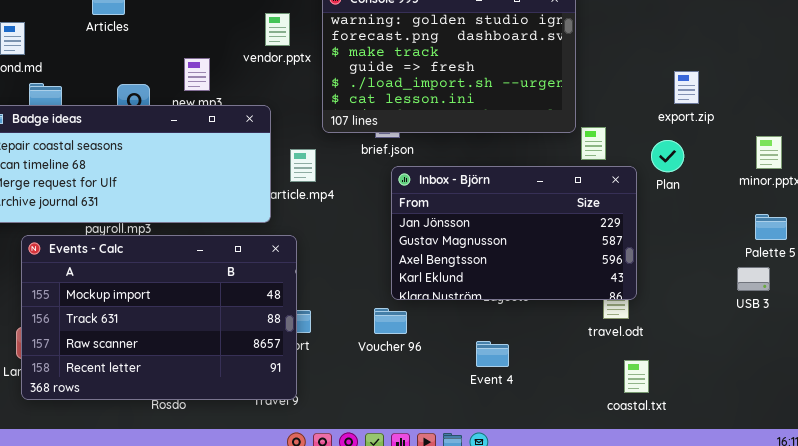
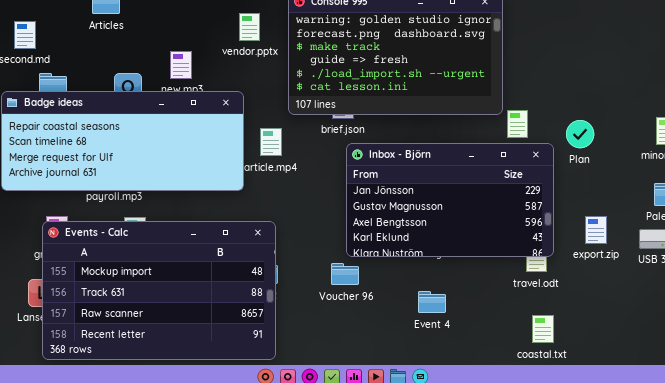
export.zip: [674,71,699,104] -> [585,216,607,244], moved
Events - Calc: [21,235,297,400] -> [42,221,276,360], moved
coastal.txt: [624,360,649,393] -> [532,315,554,343], moved

